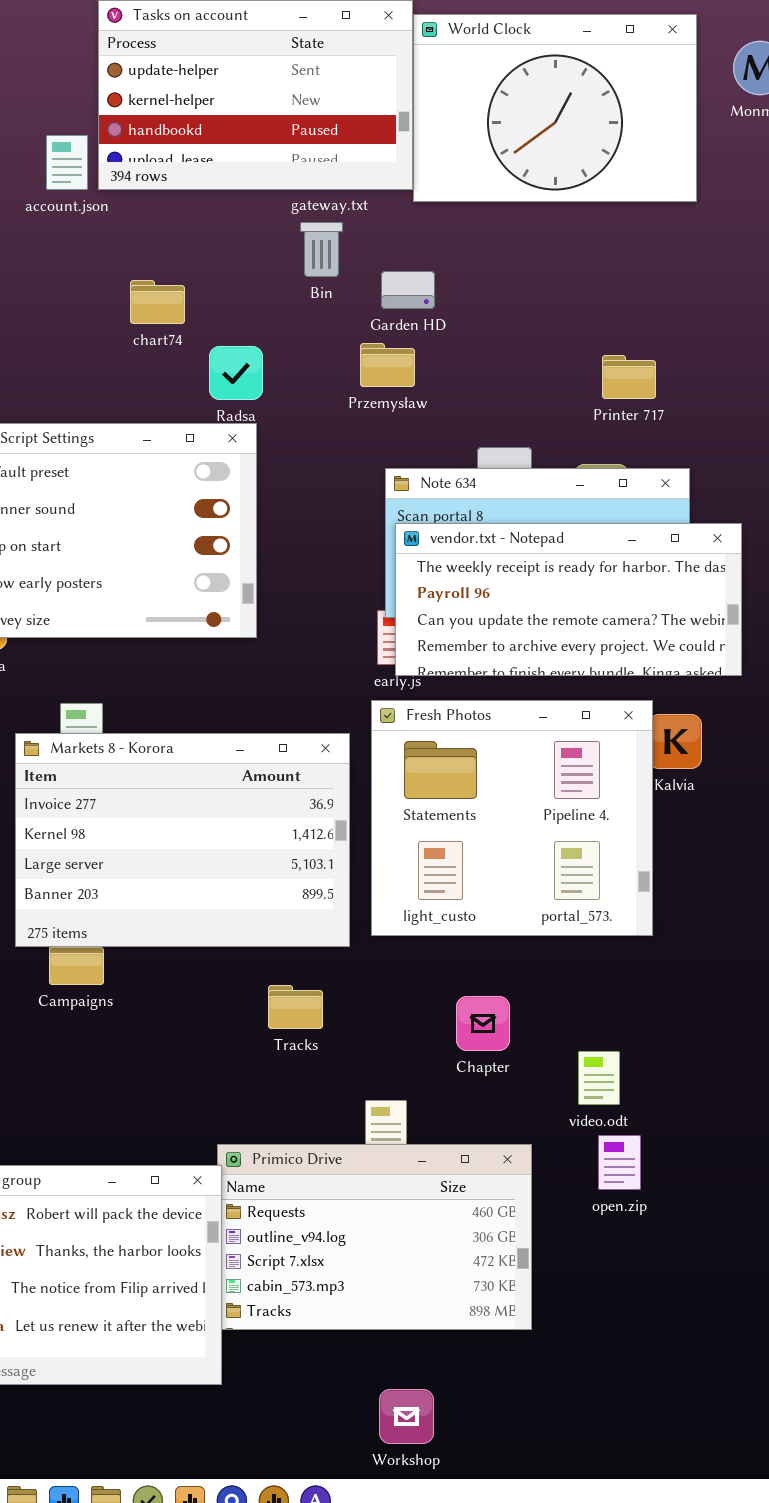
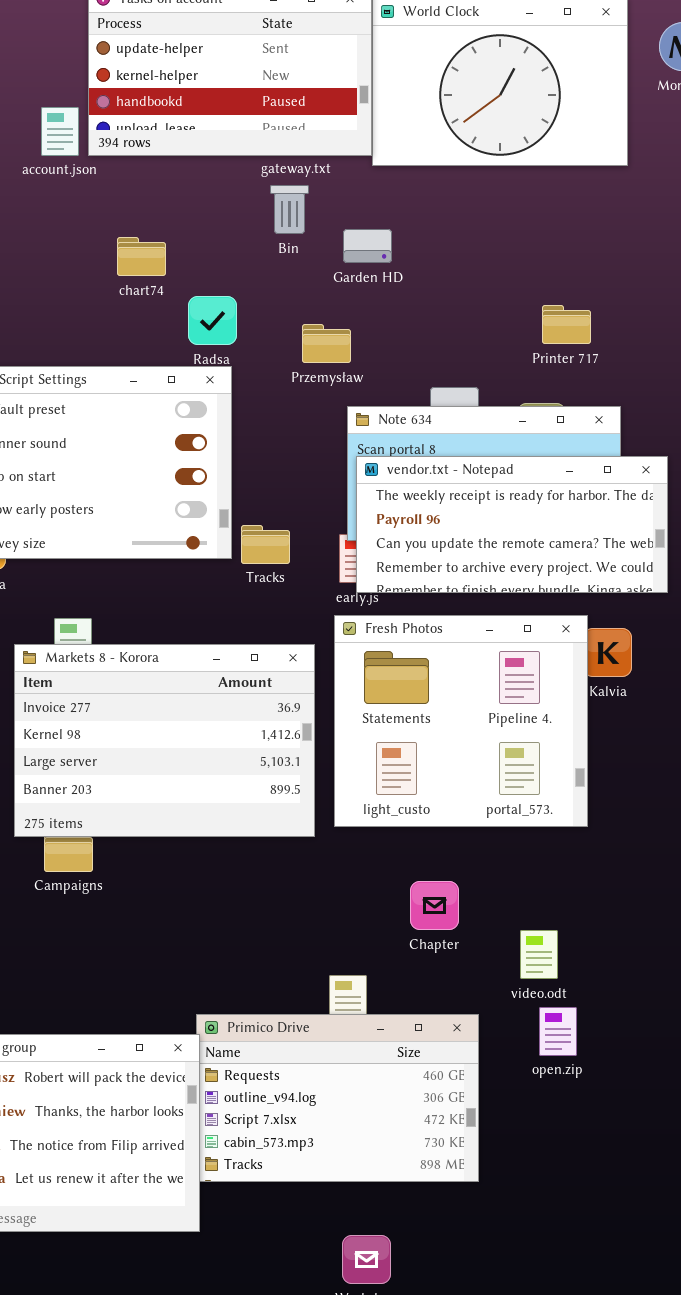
Przemysław: [360,343,415,387] -> [302,324,351,363], moved
Tracks: [268,985,323,1029] -> [241,525,290,564], moved

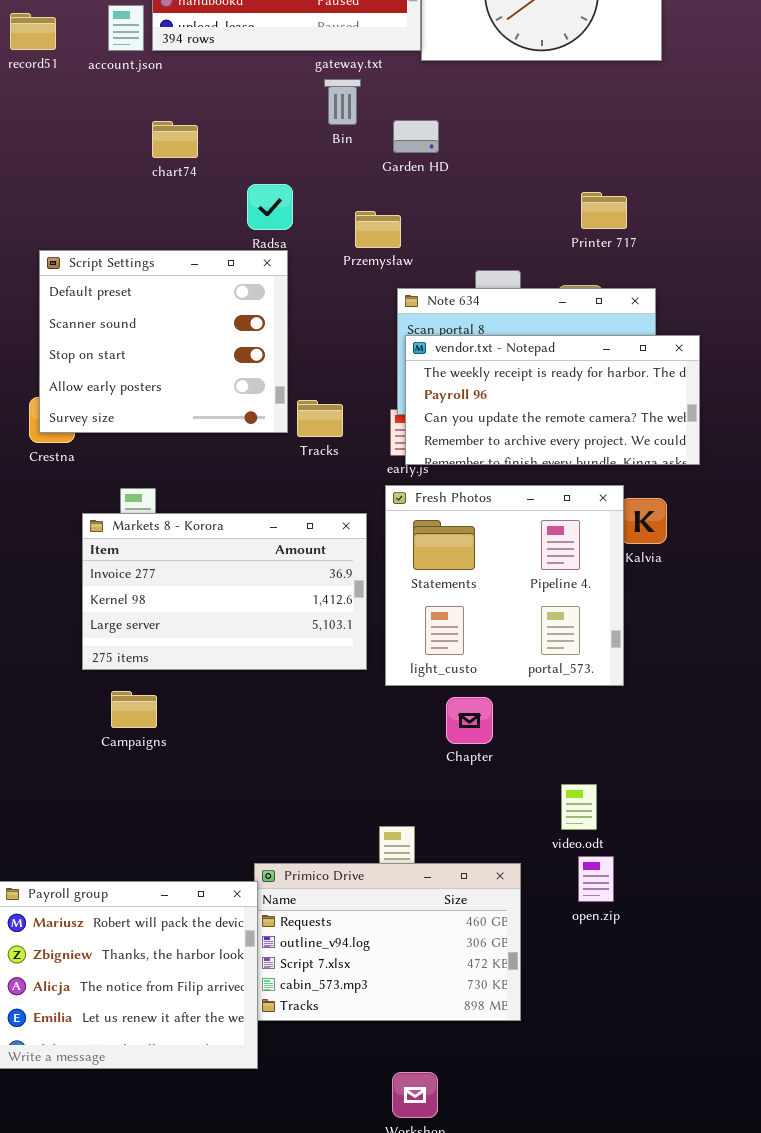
chart74: [117,237,166,276] -> [152,121,198,158], moved
Markets 8 - Korora: [14,644,315,837] -> [82,513,367,670], resized
Chapter: [410,881,459,930] -> [446,697,493,744], moved

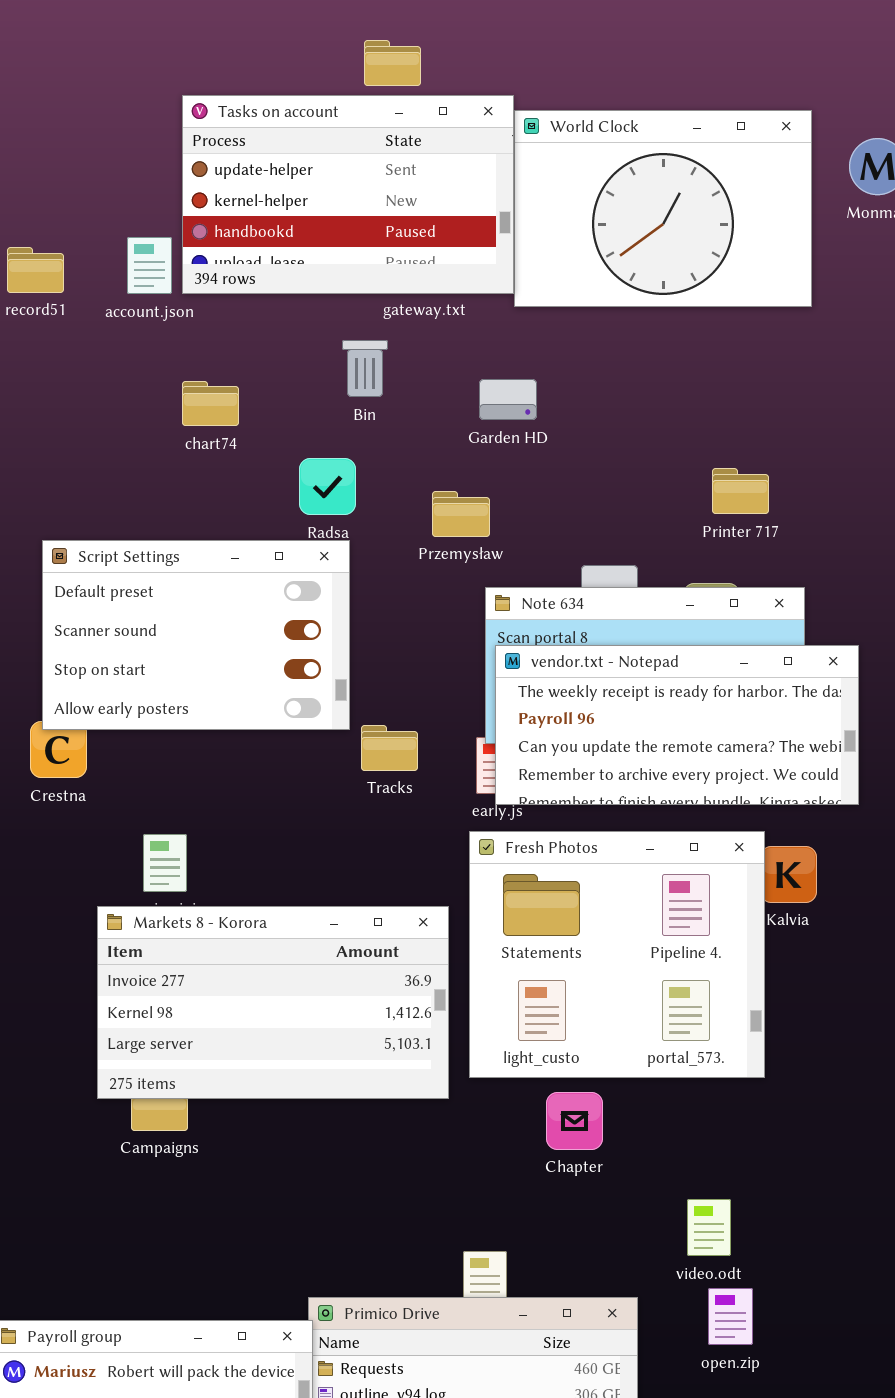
Bin: [324,79,361,125] -> [342,340,388,397], moved
Script Settings: [39,250,288,433] -> [42,540,350,730], resized
Markets 8 - Korora: [82,513,367,670] -> [97,906,449,1099], moved

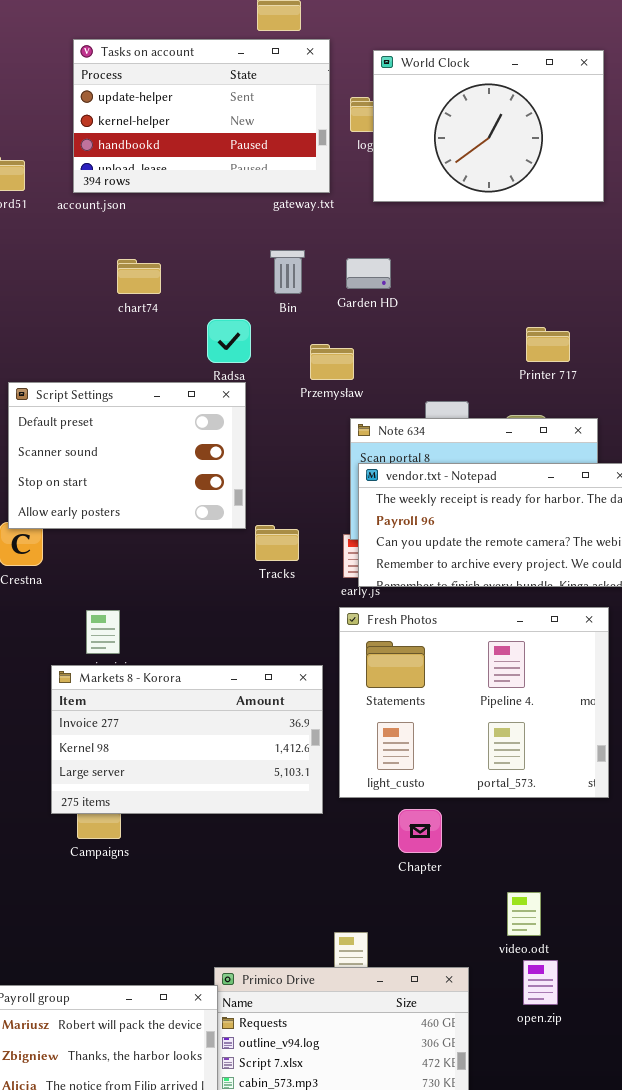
Tasks on account: [182,95,514,294] -> [73,39,330,193], moved
Bin: [342,340,388,397] -> [270,250,305,294], moved
Fresh Photos: [469,831,765,1078] -> [339,607,609,798], resized

